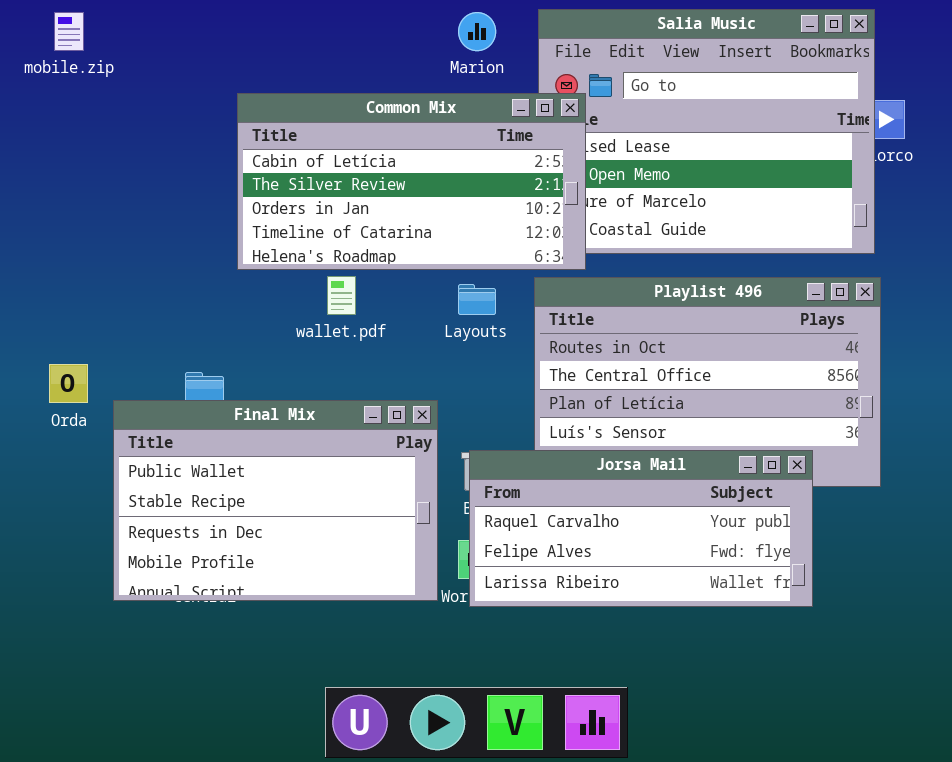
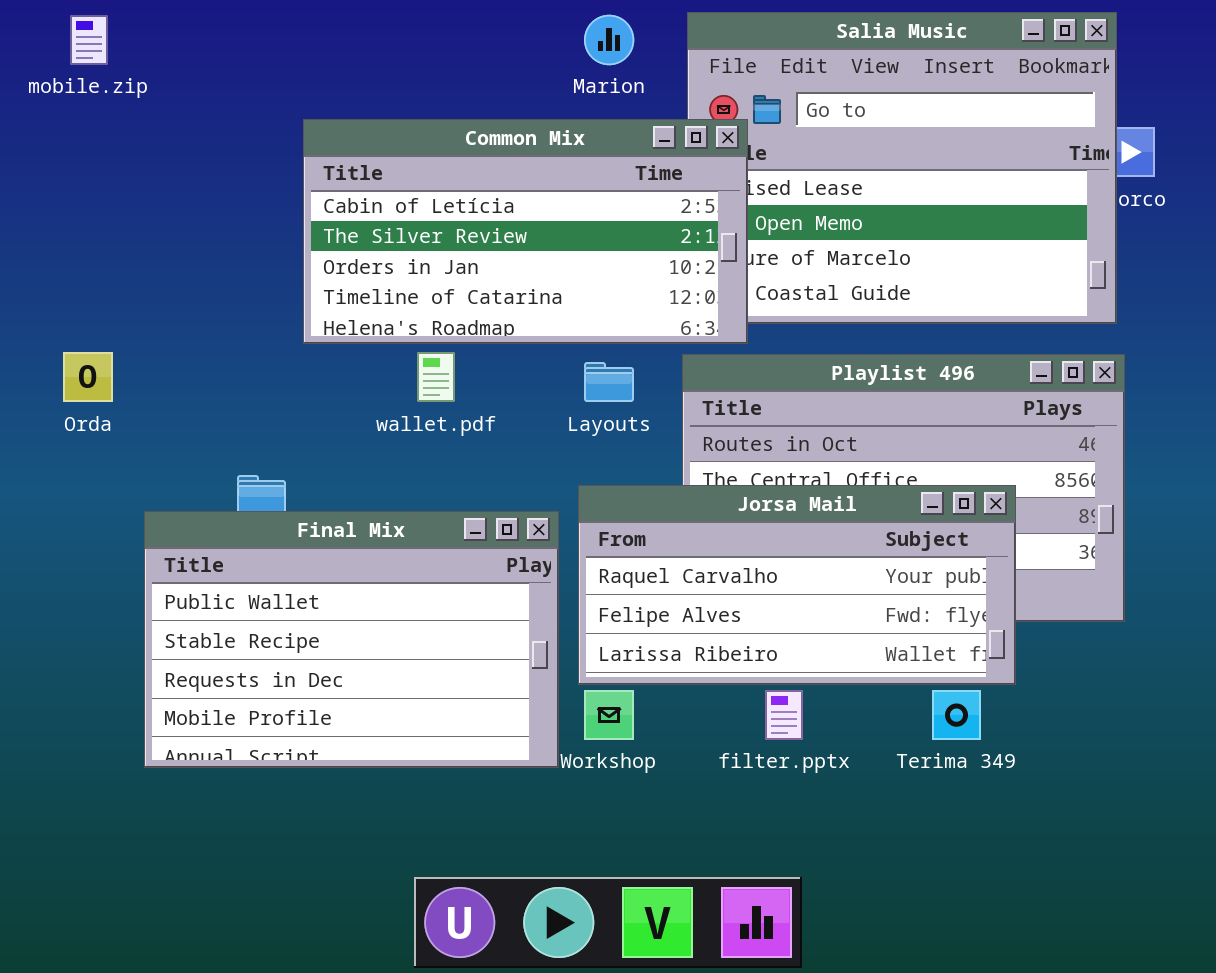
Orda: [49,364,88,403] -> [63,352,113,402], moved
Jorsa Mail: [469,450,813,607] -> [578,485,1016,685], moved

